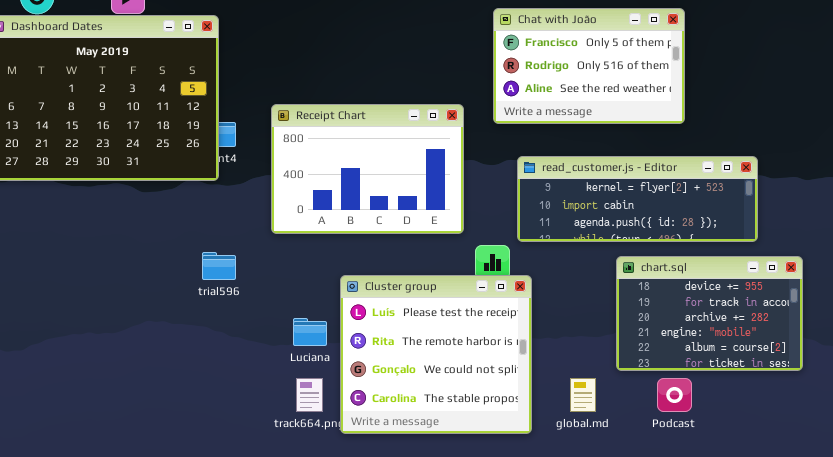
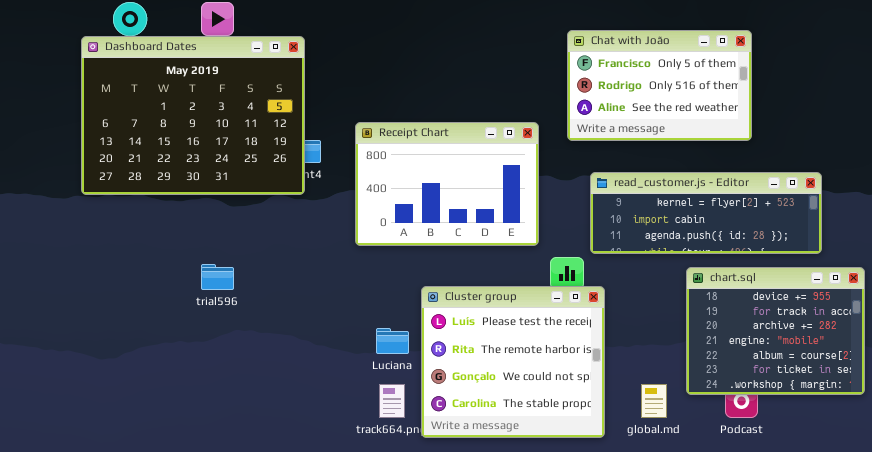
trial596: [202,252,236,280] -> [201,264,234,290], moved
chart.sql: [616,256,803,371] -> [686,267,865,395], resized

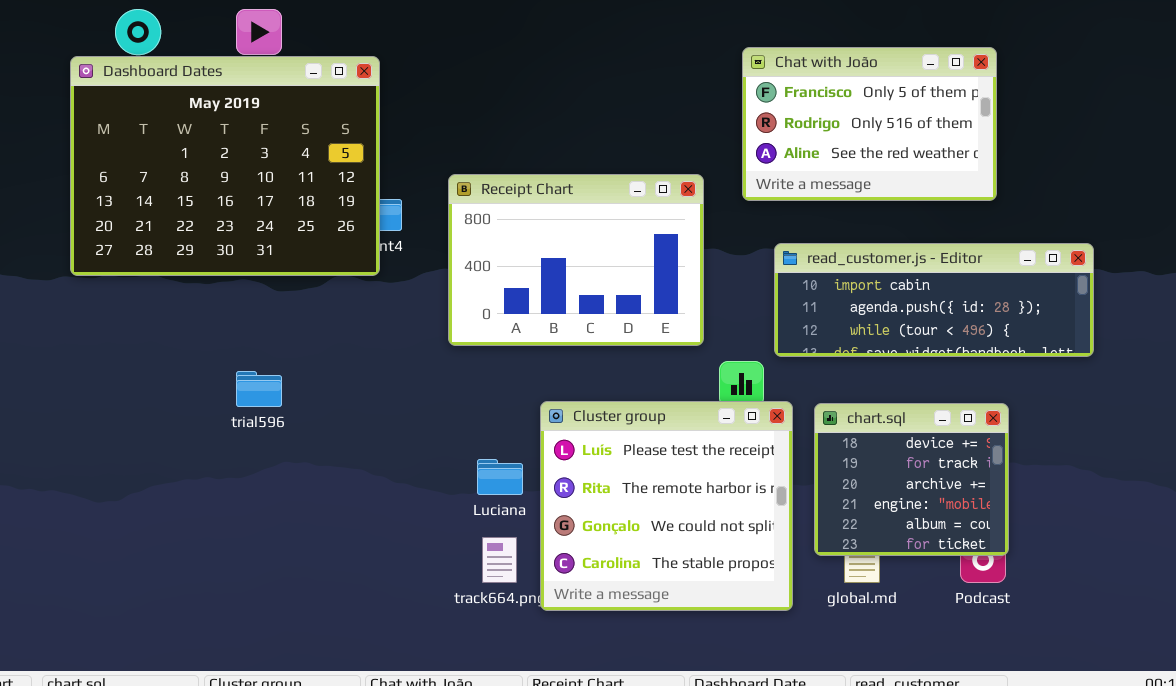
read_customer.js - Editor: [590,172,822,254] -> [774,243,1094,357], scrolled down 1 row
chart.sql: [686,267,865,395] -> [814,403,1009,556], moved, resized

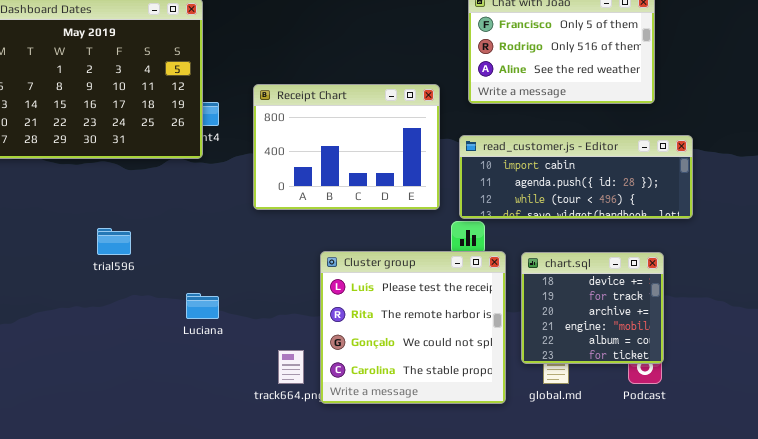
read_customer.js - Editor: [774,243,1094,357] -> [459,135,693,219], moved
Luciana: [477,459,523,495] -> [186,293,219,319], moved

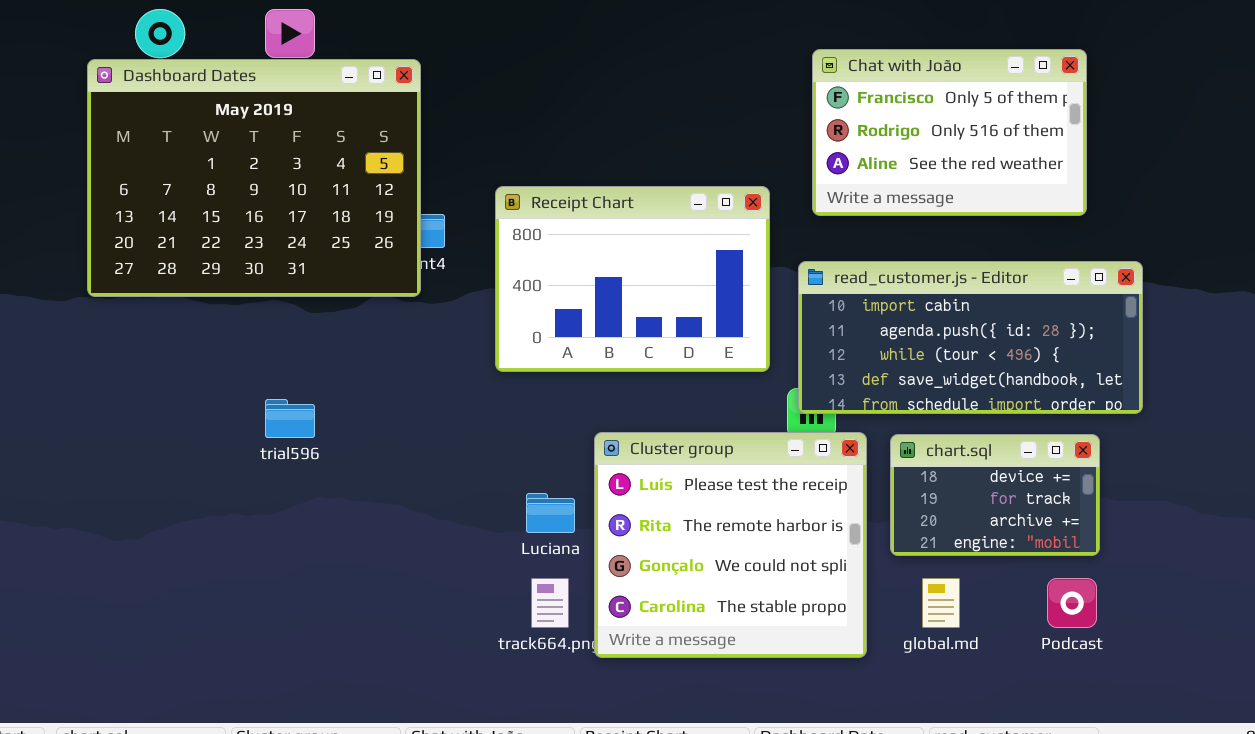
read_customer.js - Editor: [459,135,693,219] -> [798,261,1143,414], resized
chart.sql: [521,252,664,364] -> [890,434,1100,556], resized
Luciana: [186,293,219,319] -> [526,493,575,533], moved

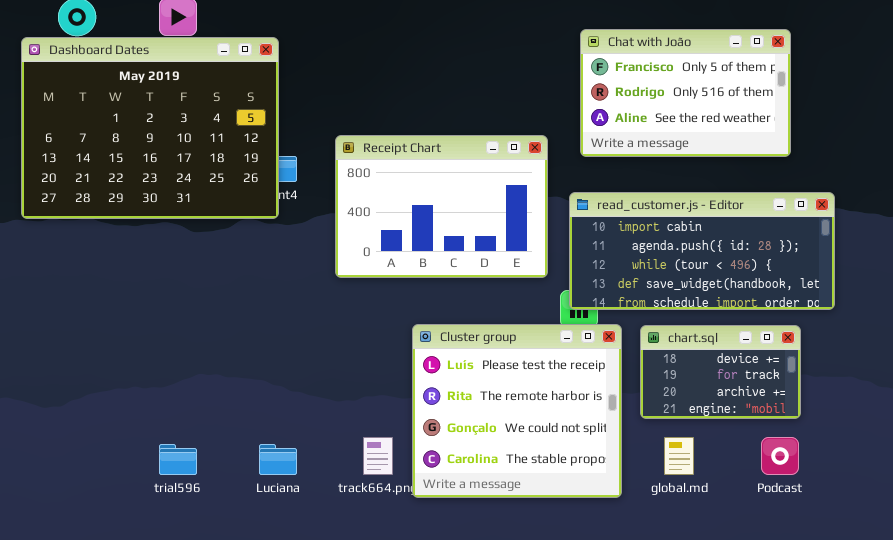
trial596: [265,399,315,438] -> [159,444,197,475], moved
Luciana: [526,493,575,533] -> [259,444,297,475], moved

